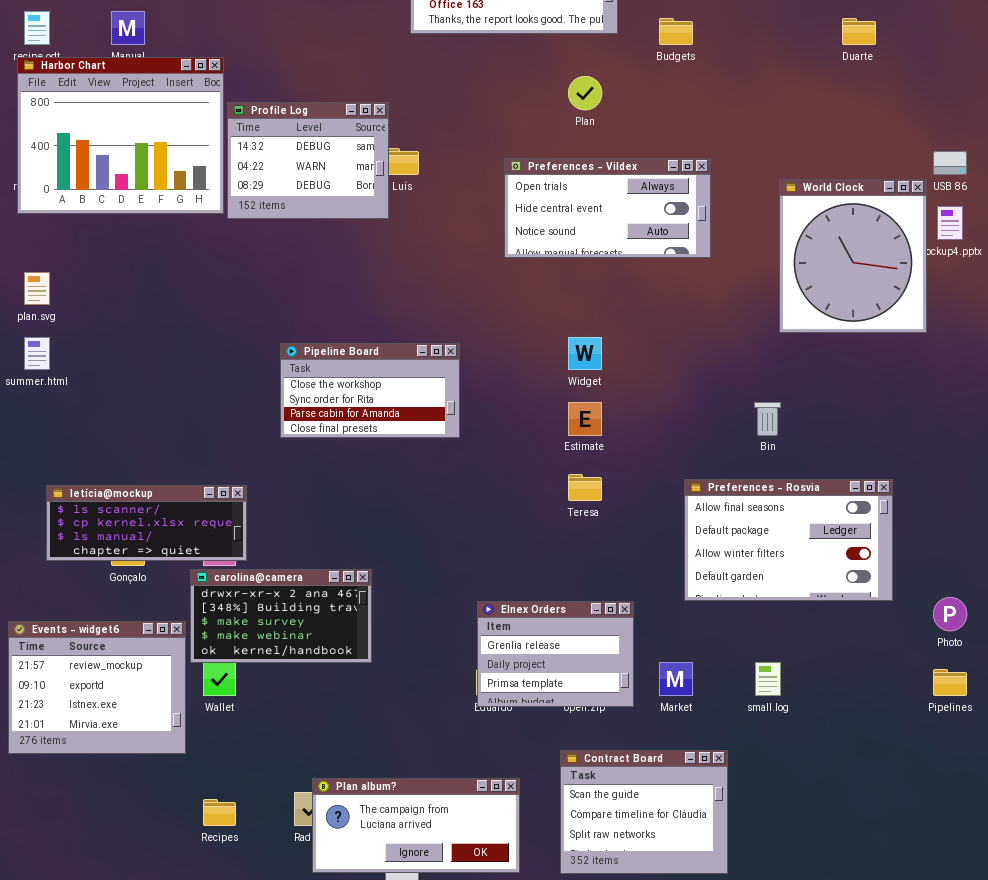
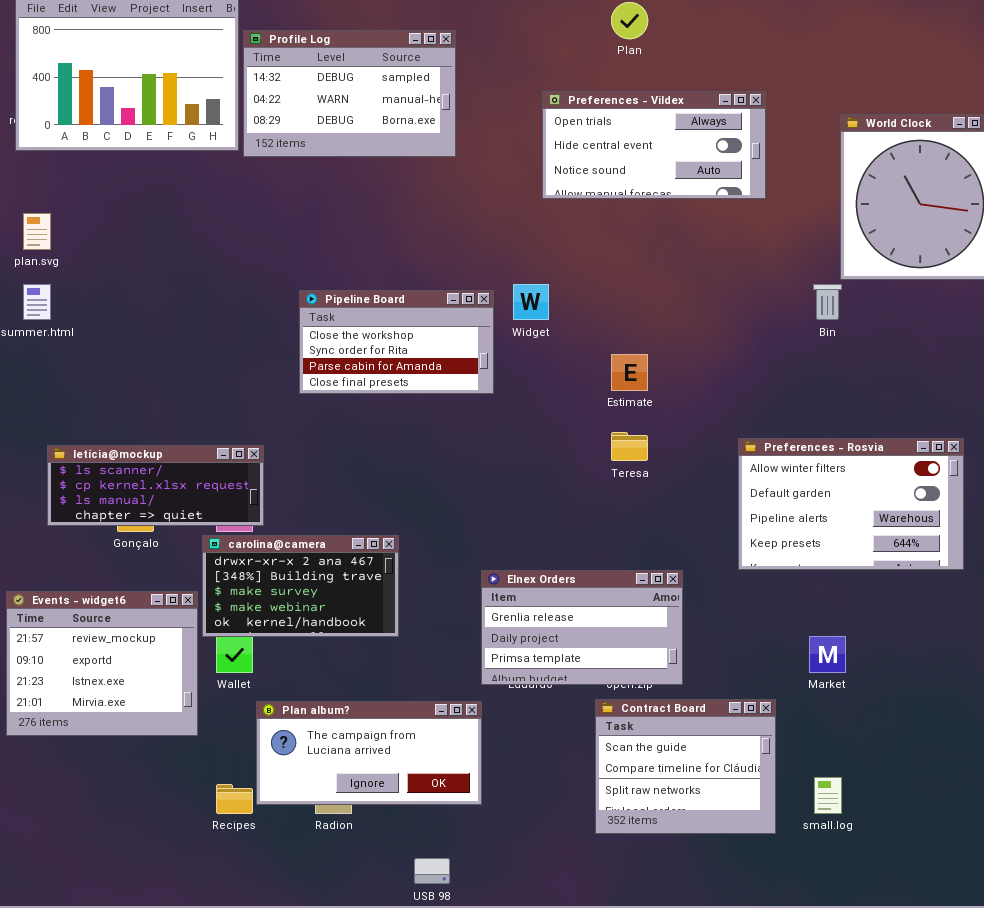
Profile Log: [227,102,389,219] -> [243,30,456,157], resized
Widget: [568,337,602,370] -> [513,284,549,320], moved
Bin: [754,402,781,436] -> [813,284,842,320], moved
Preferences - Rosvia: [684,479,893,601] -> [738,438,964,570], scrolled down 2 rows
Elnex Orders: [477,601,634,707] -> [481,570,683,685], resized
Market: [659,662,693,696] -> [809,636,846,673], moved
small.log: [755,662,781,696] -> [814,777,842,814], moved
Contract Board: [560,750,728,874] -> [595,699,776,834], moved
Plan album?: [312,778,520,873] -> [256,701,482,805], moved

